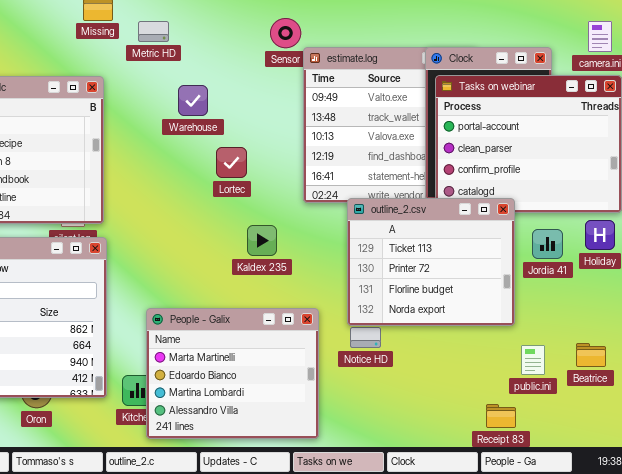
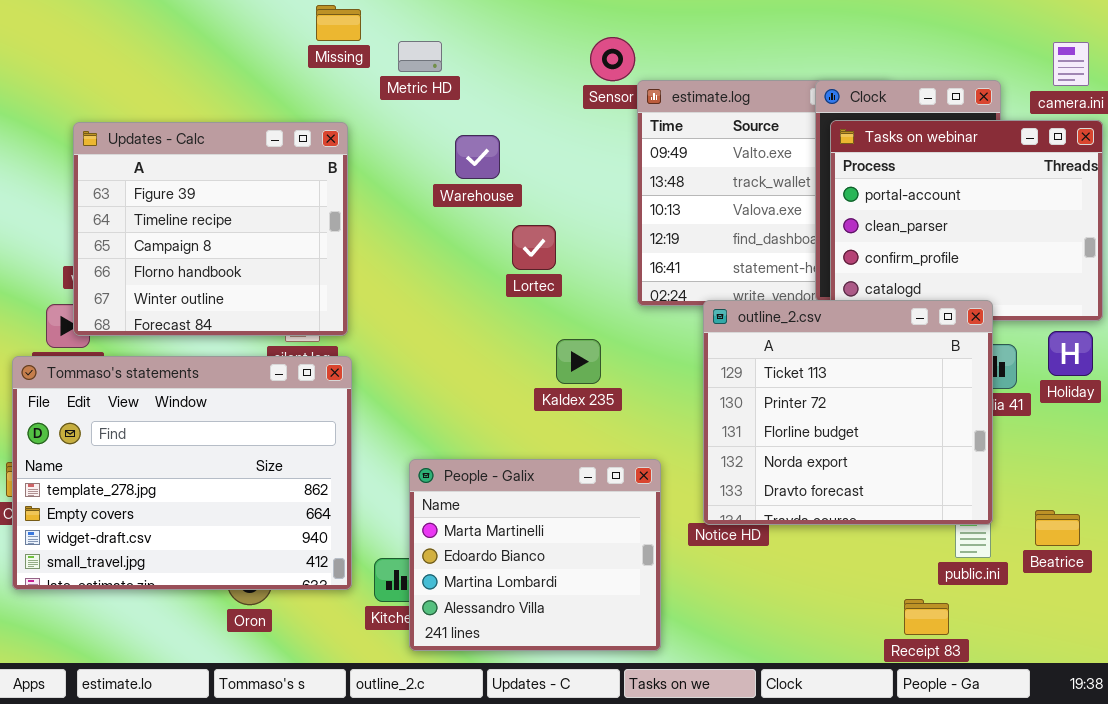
outline_2.csv: [347,198,515,326] -> [703,300,993,525], resized

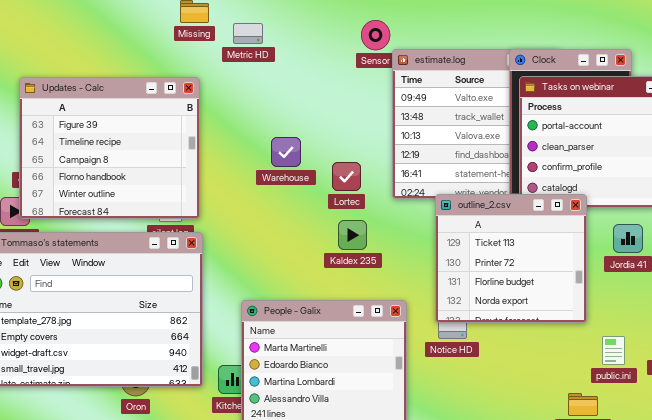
Warehouse: [455,135,500,179] -> [271,137,301,167], moved
Lortec: [512,225,556,270] -> [332,162,361,191], moved
outline_2.csv: [703,300,993,525] -> [435,194,587,323], resized

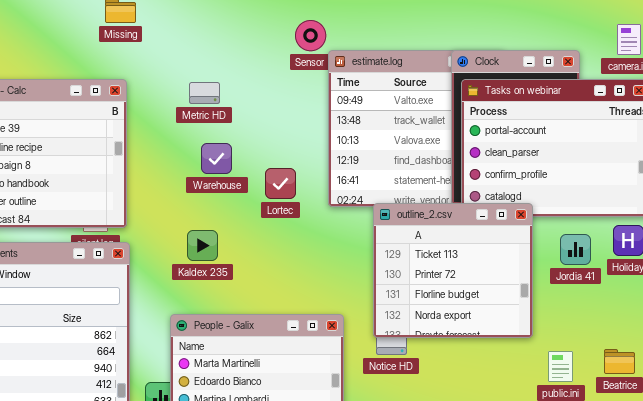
Metric HD: [233,23,263,44] -> [189,82,220,104], moved
Kaldex 235: [338,220,367,250] -> [187,230,218,261], moved

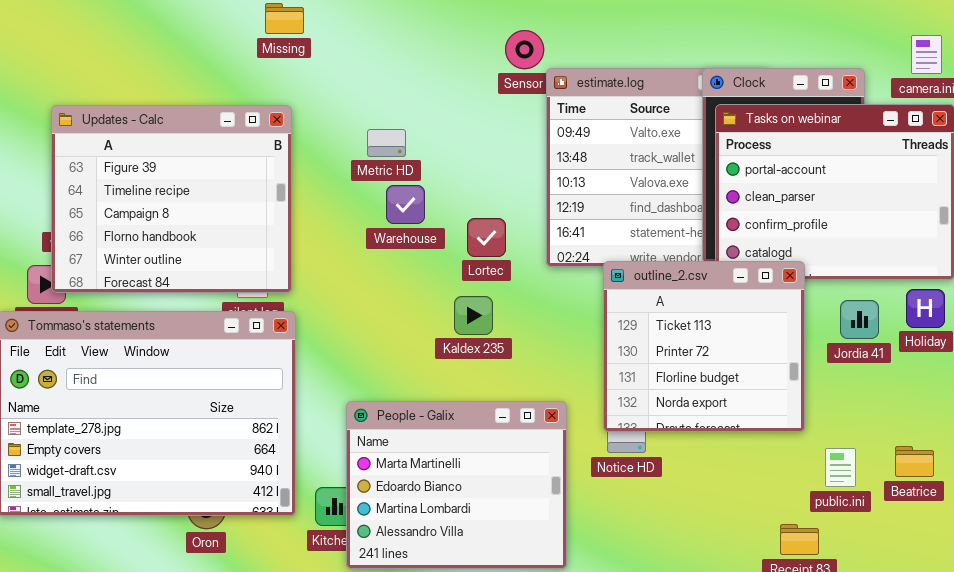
Metric HD: [189,82,220,104] -> [367,129,406,157], moved
Kaldex 235: [187,230,218,261] -> [454,296,493,335], moved

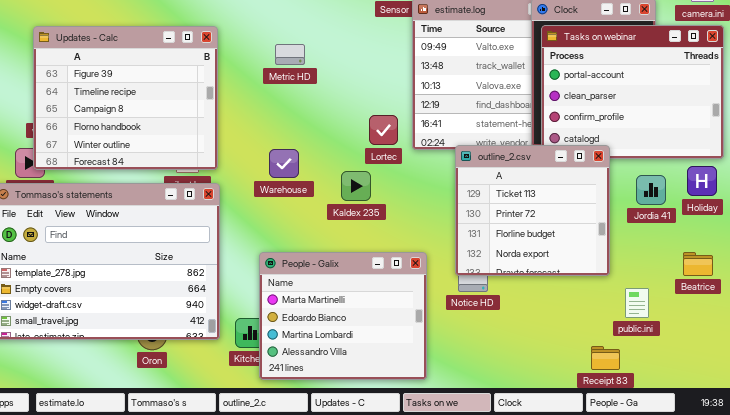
Warehouse: [386,185,425,224] -> [269,149,299,178], moved
Lortec: [467,218,506,257] -> [369,115,398,145], moved
Beatrice: [895,446,934,477] -> [683,252,713,276], moved

